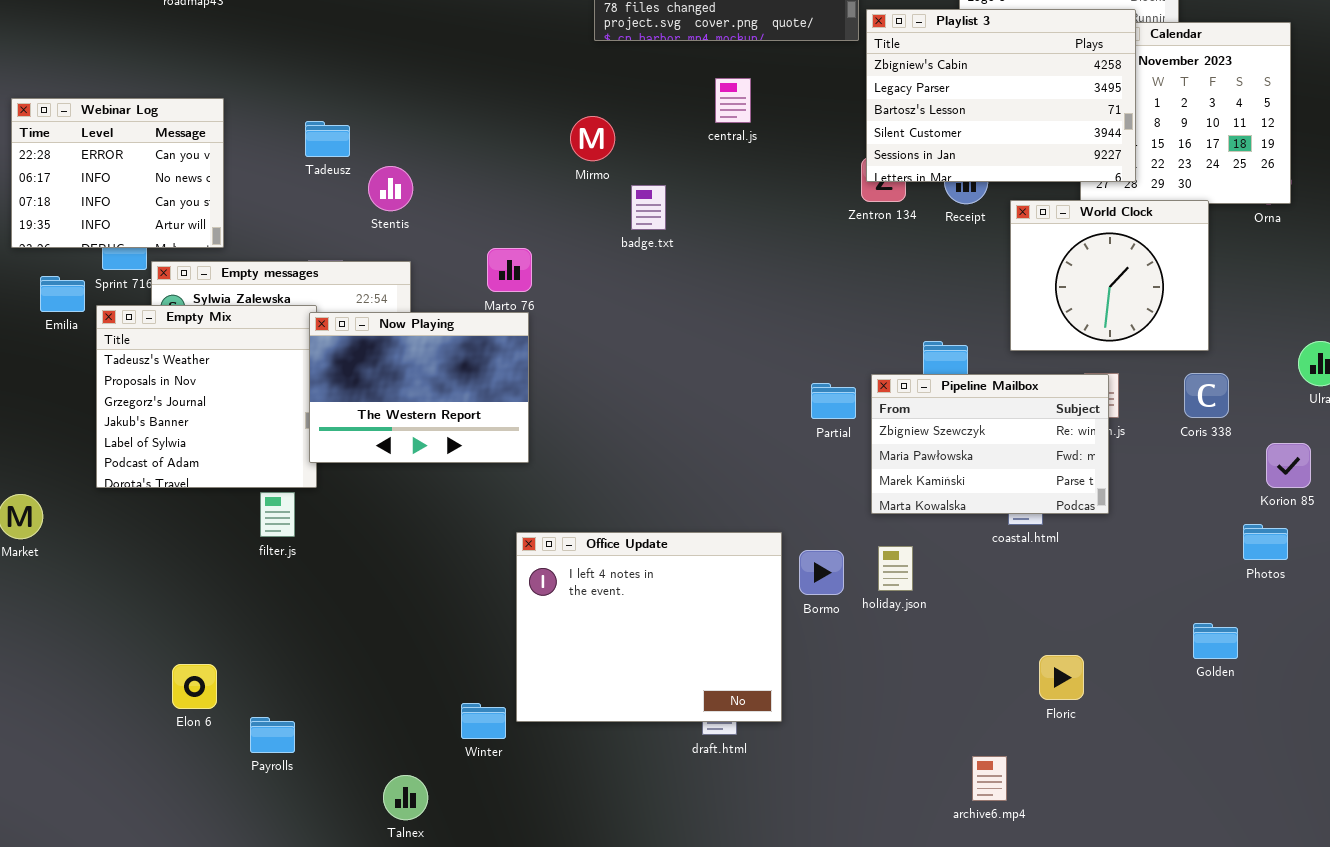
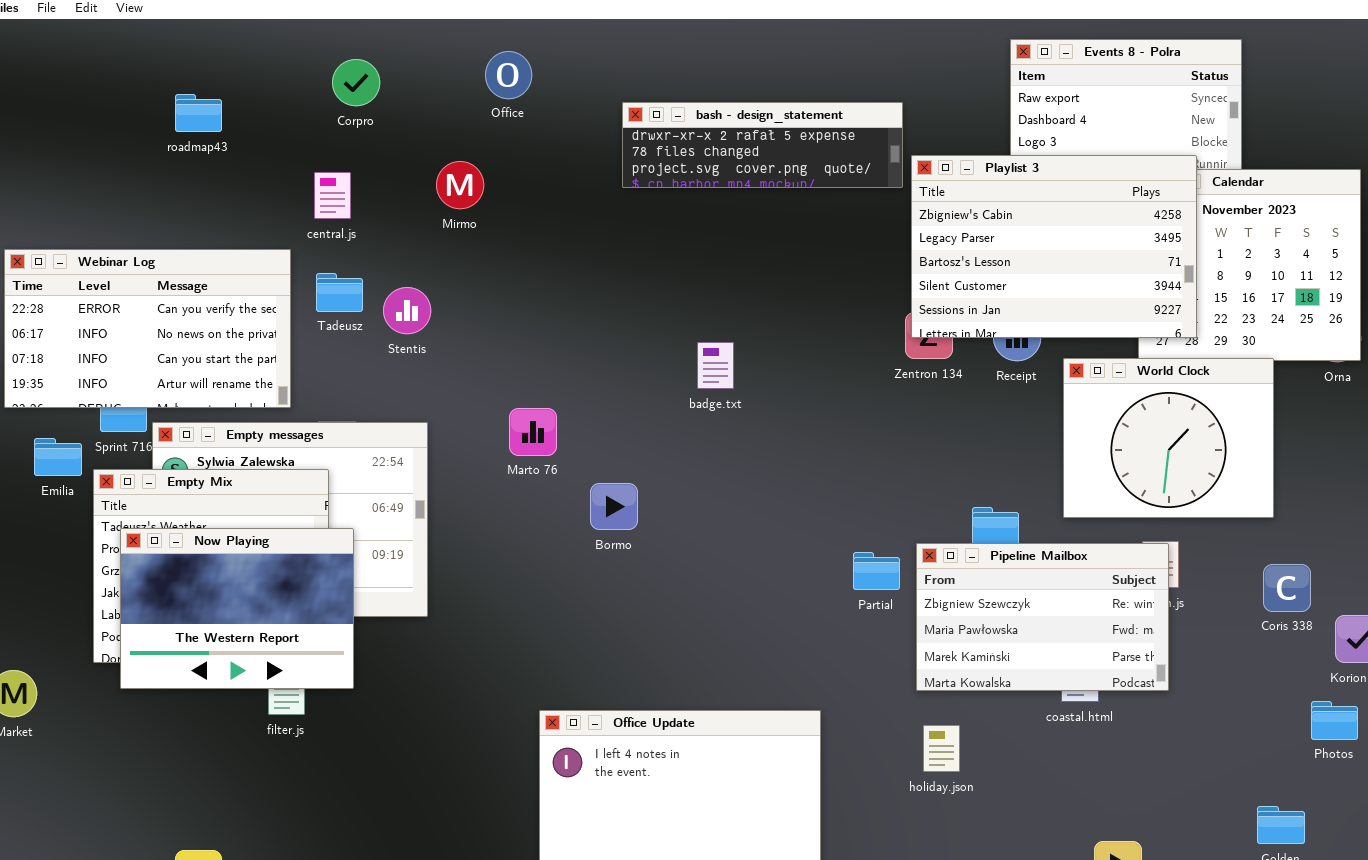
central.js: [715,78,751,123] -> [314,172,351,219], moved
Webinar Log: [11,98,224,248] -> [4,249,291,408], resized
Mirmo: [570,116,615,161] -> [436,161,484,209], moved
Stentis: [368,166,413,211] -> [383,287,431,334], moved
badge.txt: [631,185,666,230] -> [697,342,734,389], moved
Now Playing: [309,312,529,463] -> [120,528,354,689], moved
Coris 338: [1184,373,1229,418] -> [1263,564,1311,612], moved
Bormo: [799,550,844,595] -> [590,483,638,530], moved

